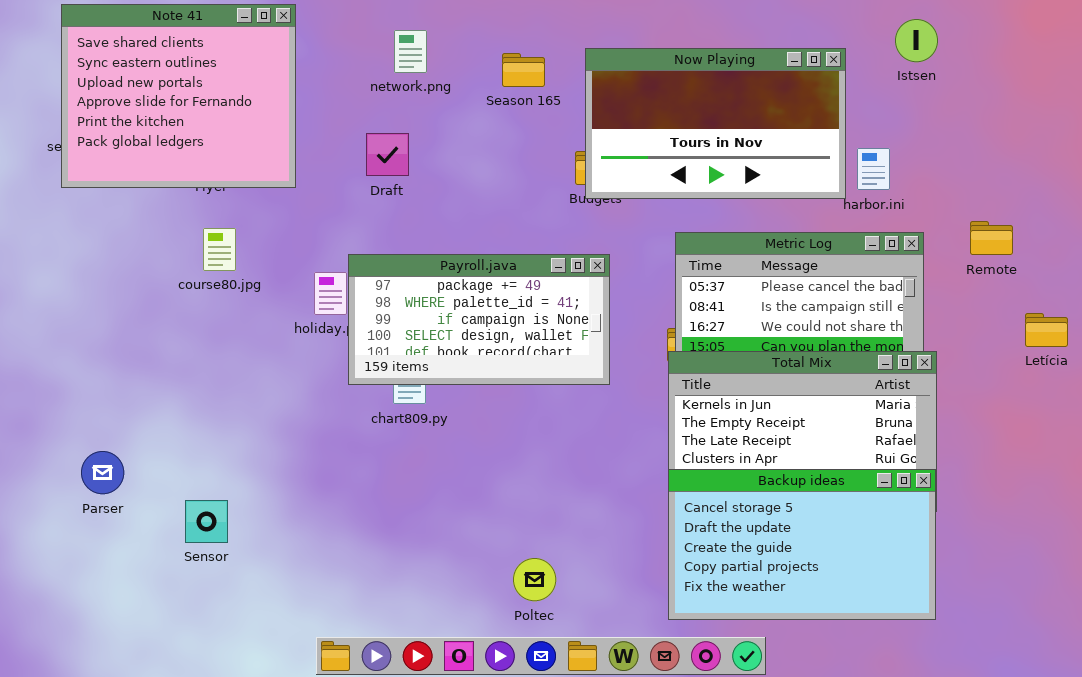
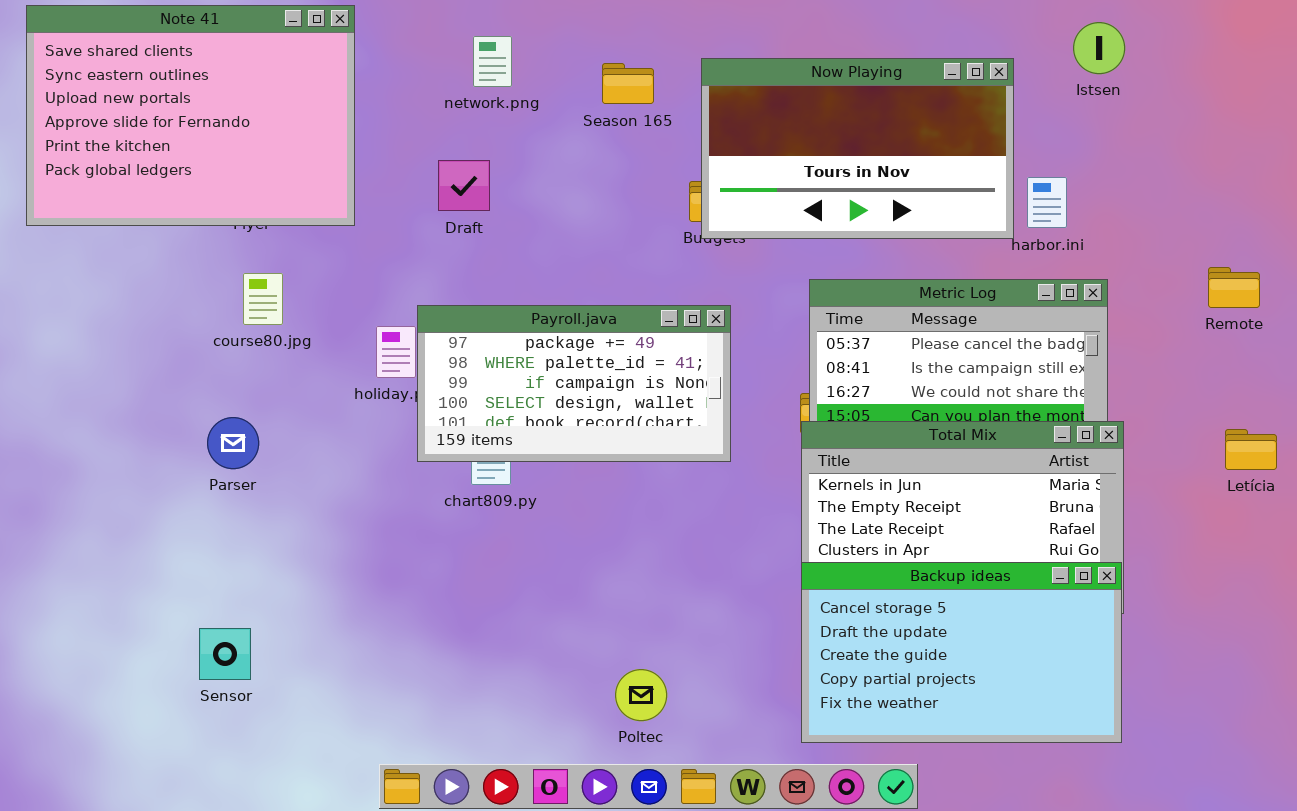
Note 41: [61,4,296,188] -> [26,5,355,226], resized
Remote: [970,221,1013,255] -> [1208,267,1260,308], moved
Letícia: [1025,313,1068,347] -> [1225,429,1277,470], moved
Parser: [81,451,124,494] -> [207,417,259,469], moved
Sensor: [185,500,228,543] -> [199,628,251,680], moved

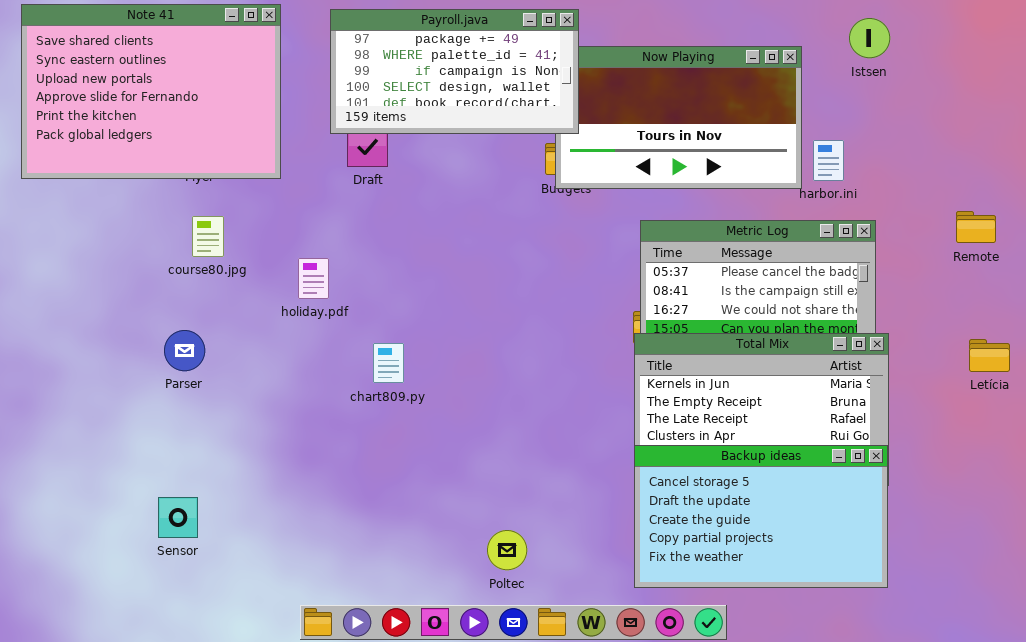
Payroll.java: [417,305,731,462] -> [330,9,579,134], moved

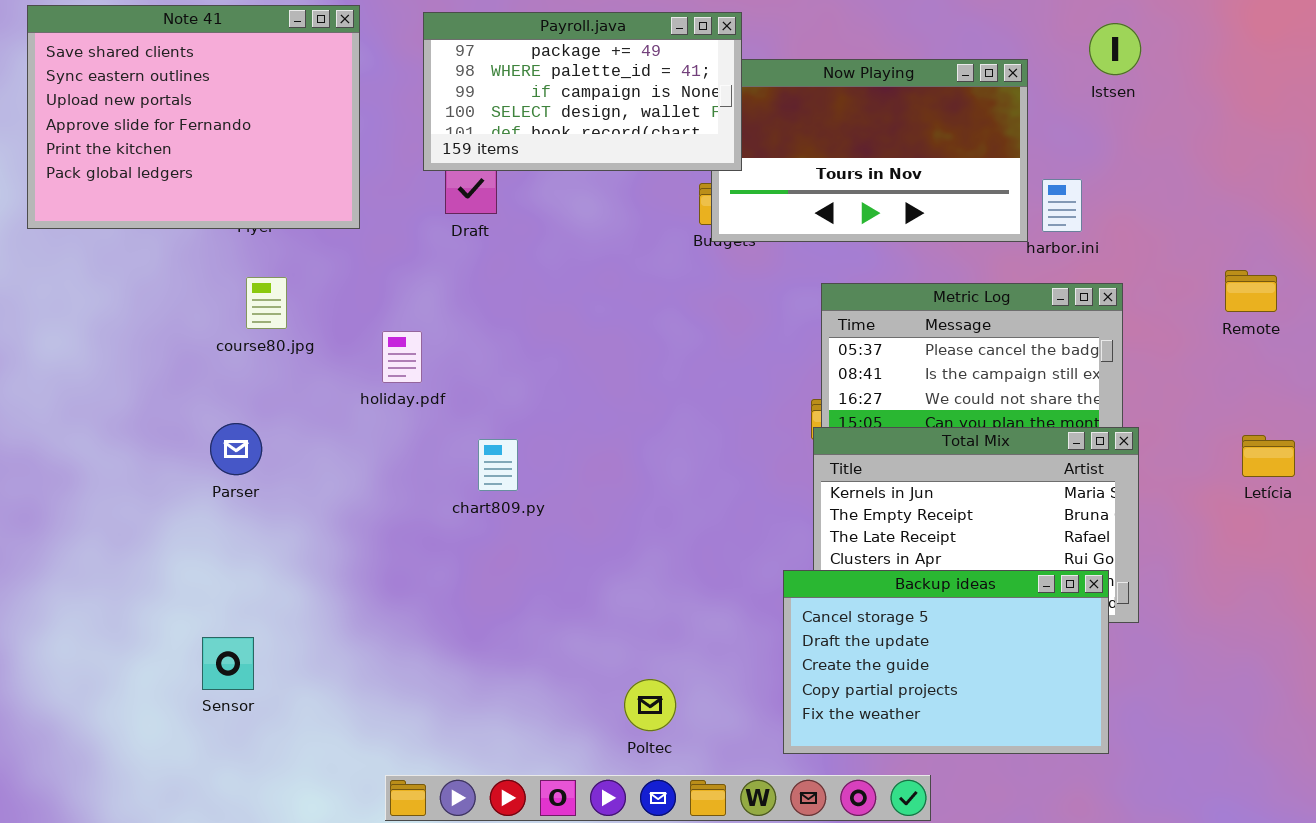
Backup ideas: [634,445,888,588] -> [783,570,1109,754], moved

